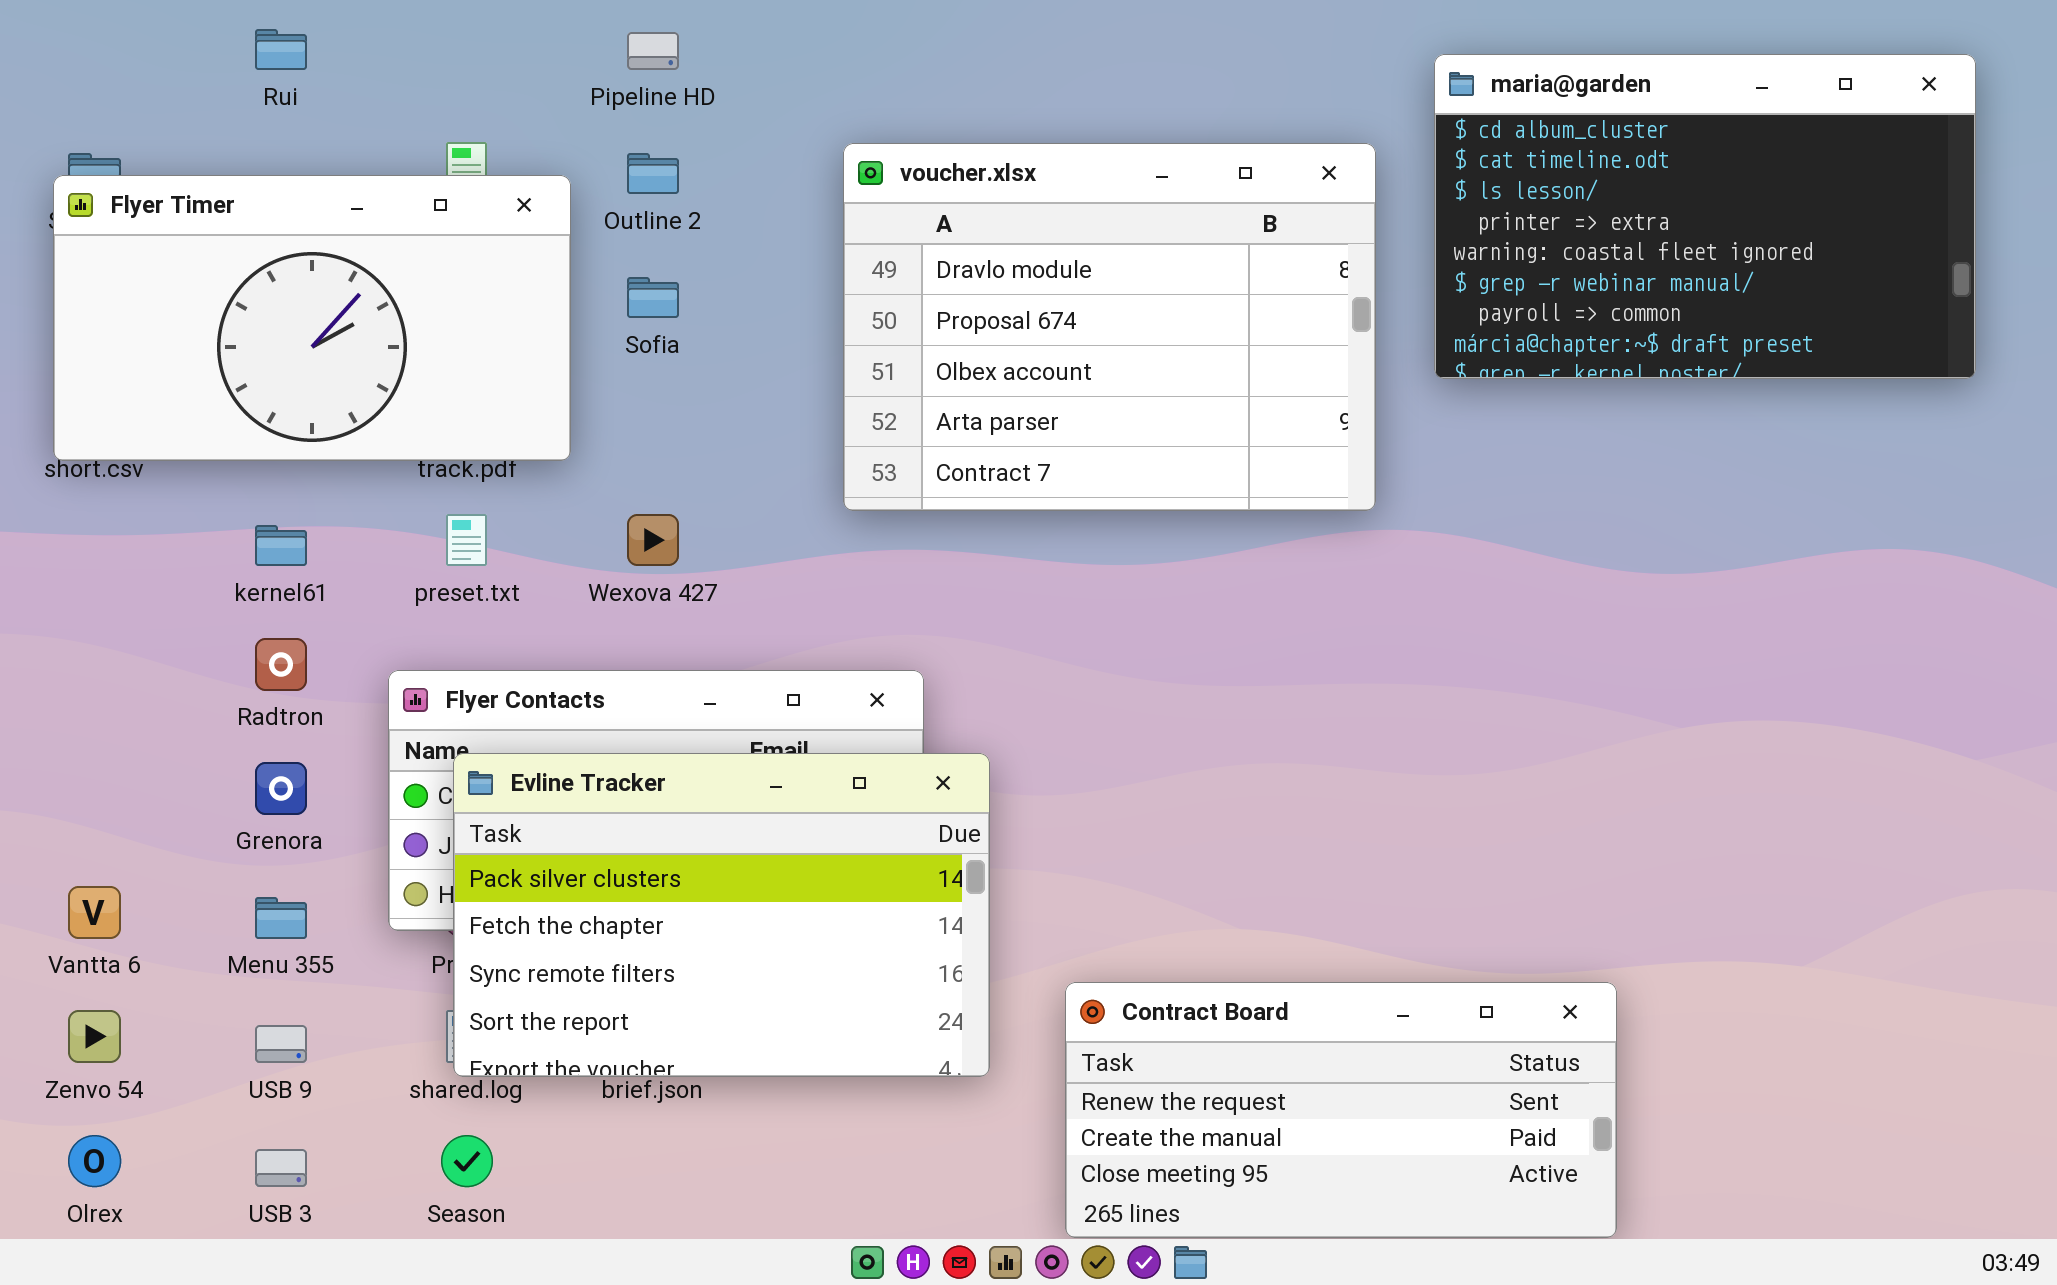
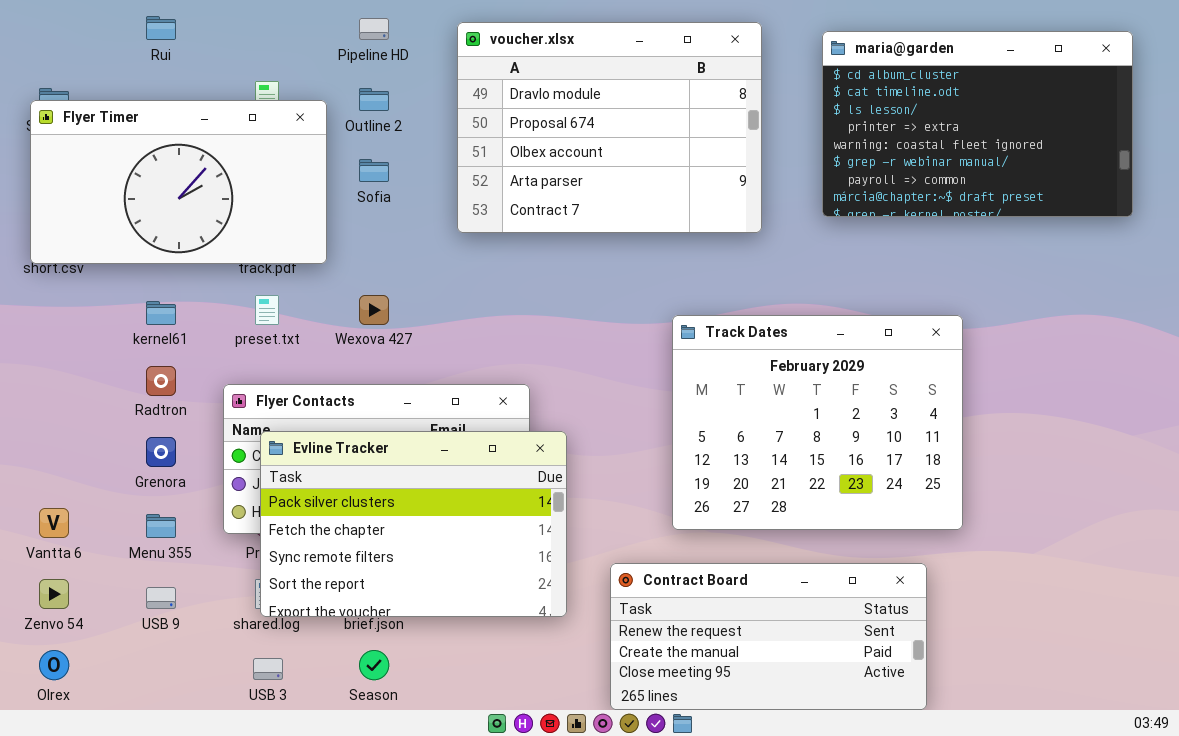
voucher.xlsx: [843,143,1376,511] -> [457,22,762,233], moved
Track Dates: none -> [672,315,963,530], opened
Season: [441,1135,493,1187] -> [359,650,389,680], moved
USB 3: [255,1149,307,1187] -> [253,658,283,680], moved

